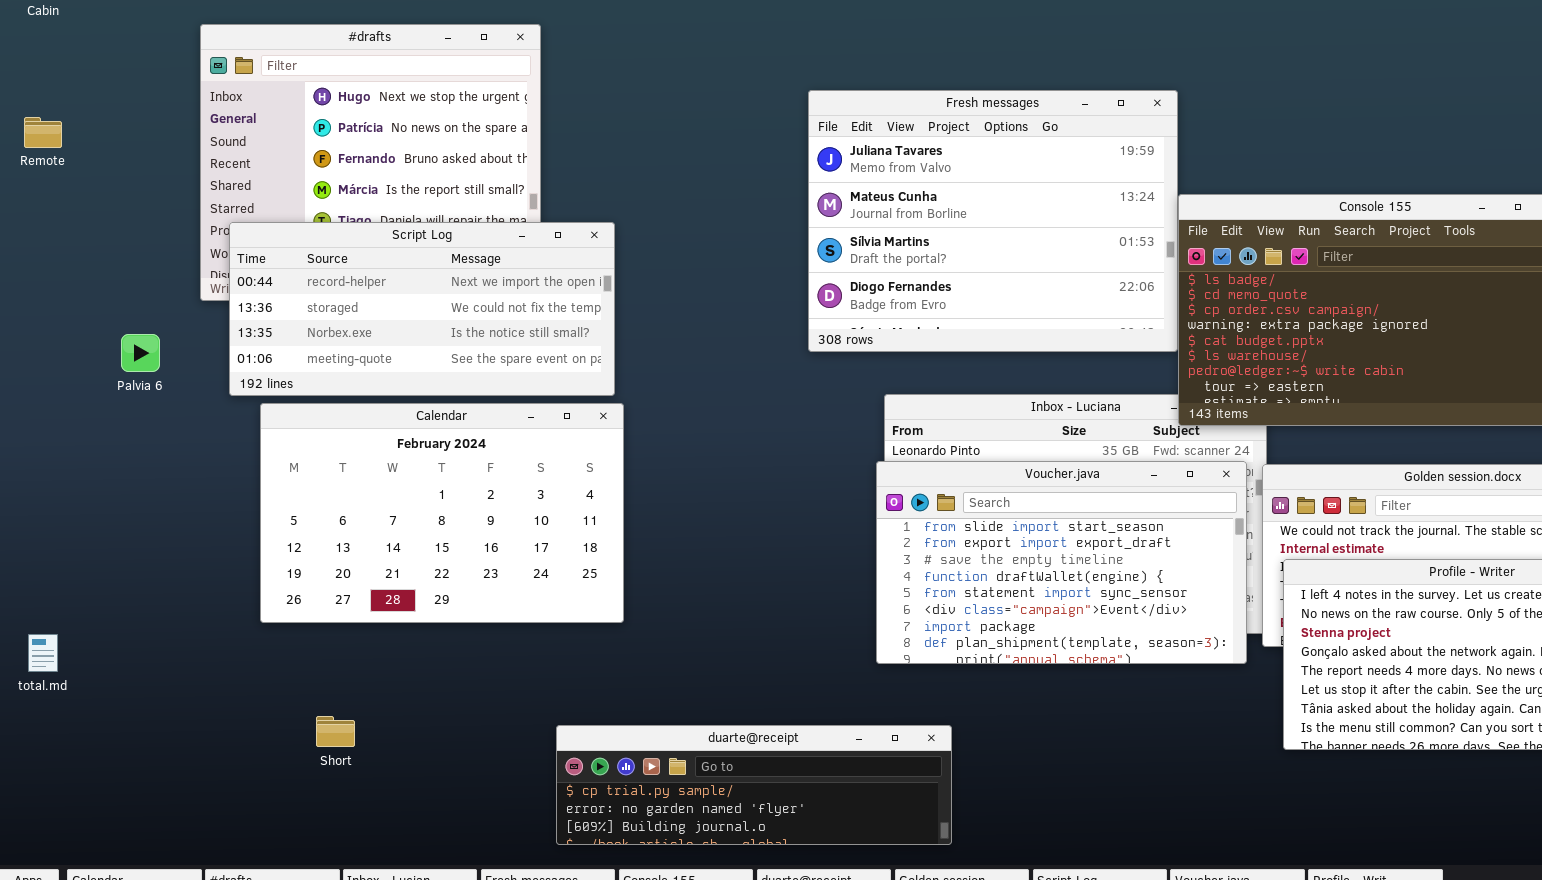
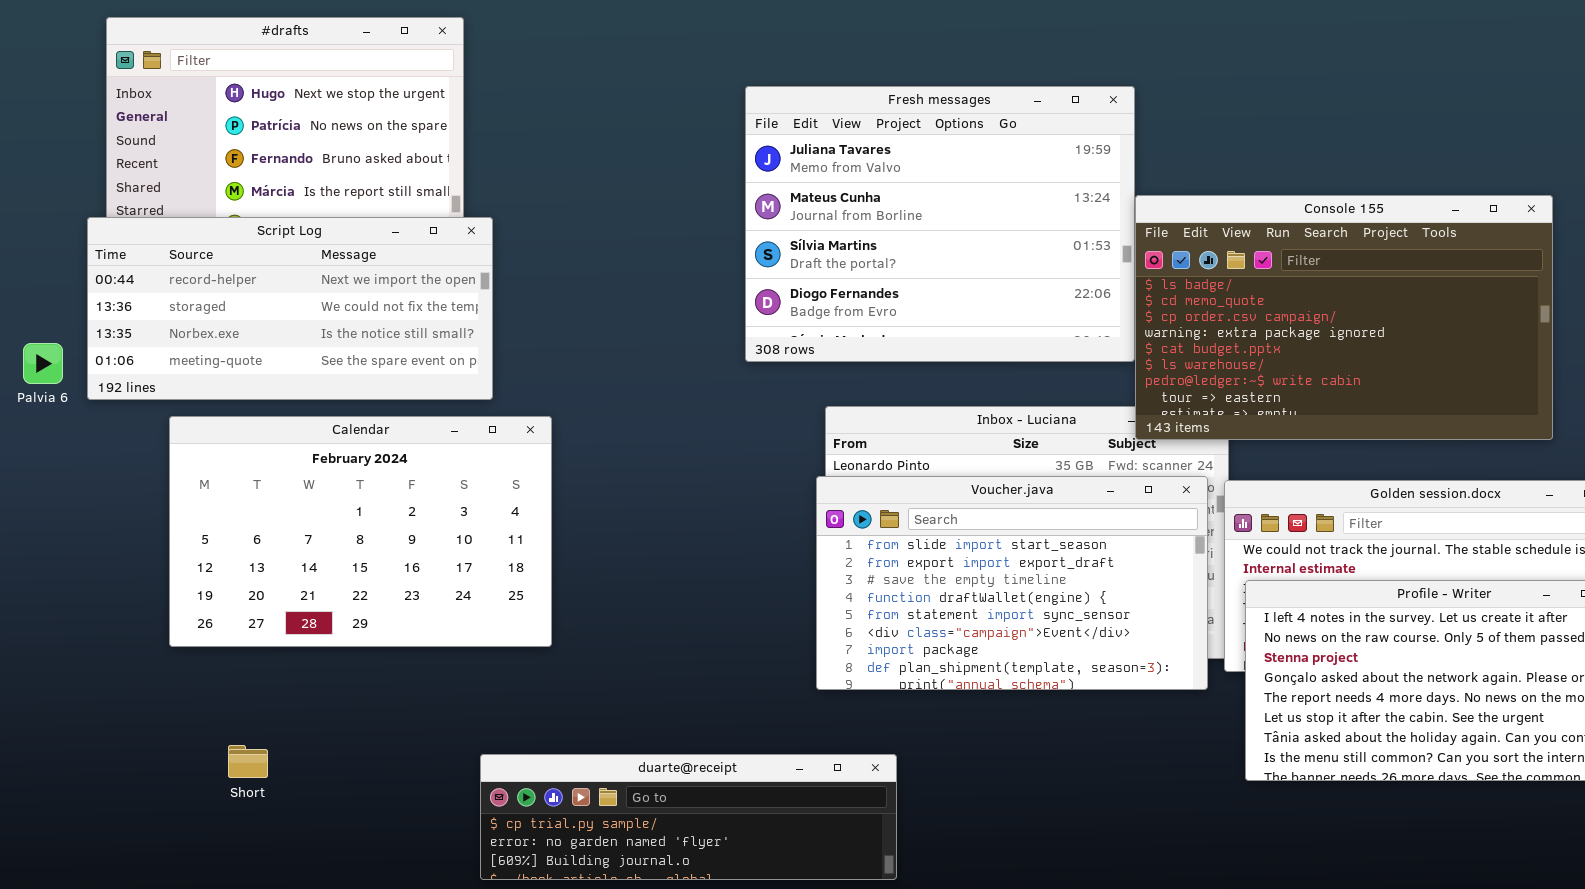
Script Log: [229,222,615,396] -> [87,217,493,400], moved

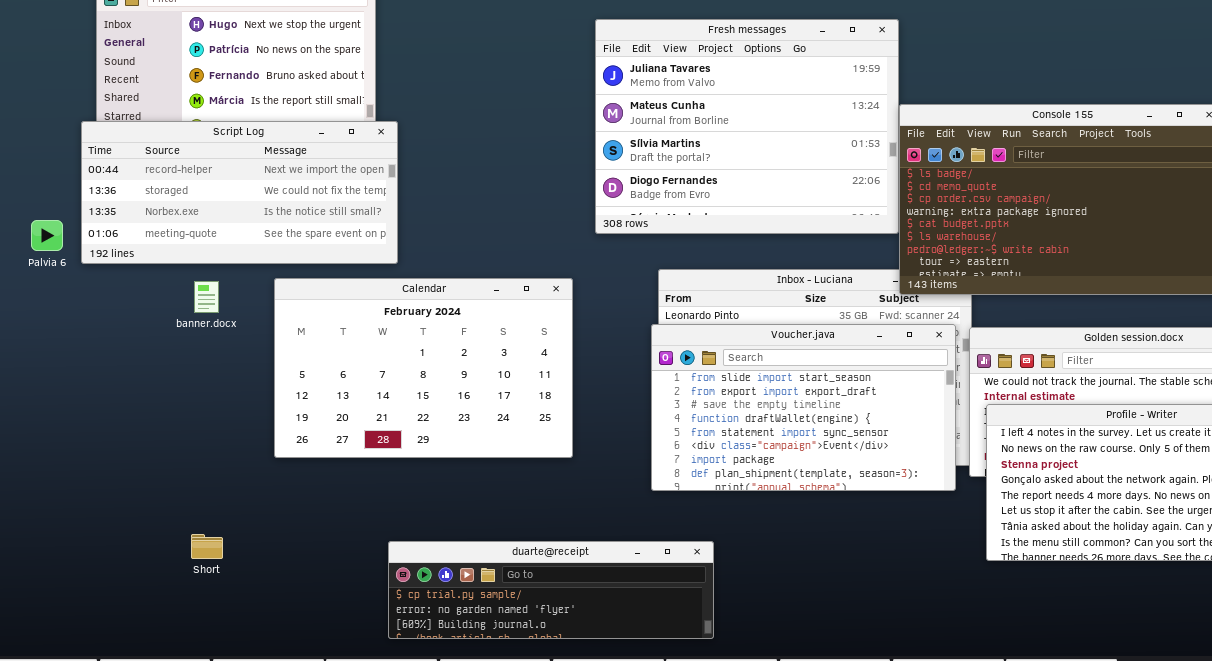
Calendar: [169,416,552,647] -> [274,278,573,458], moved

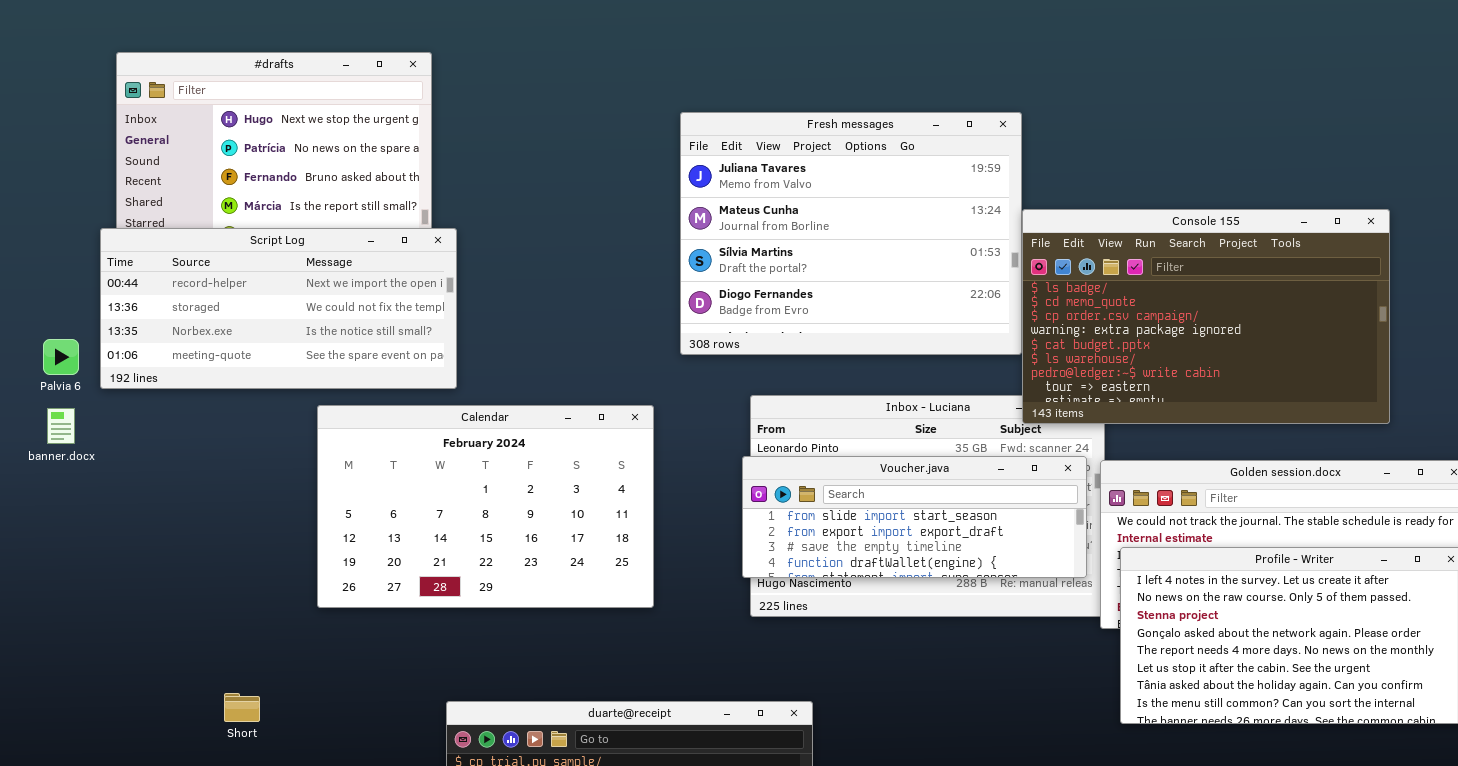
banner.docx: [194,281,219,313] -> [47,408,75,444], moved
Voucher.java: [651,324,956,491] -> [742,456,1087,578], resized

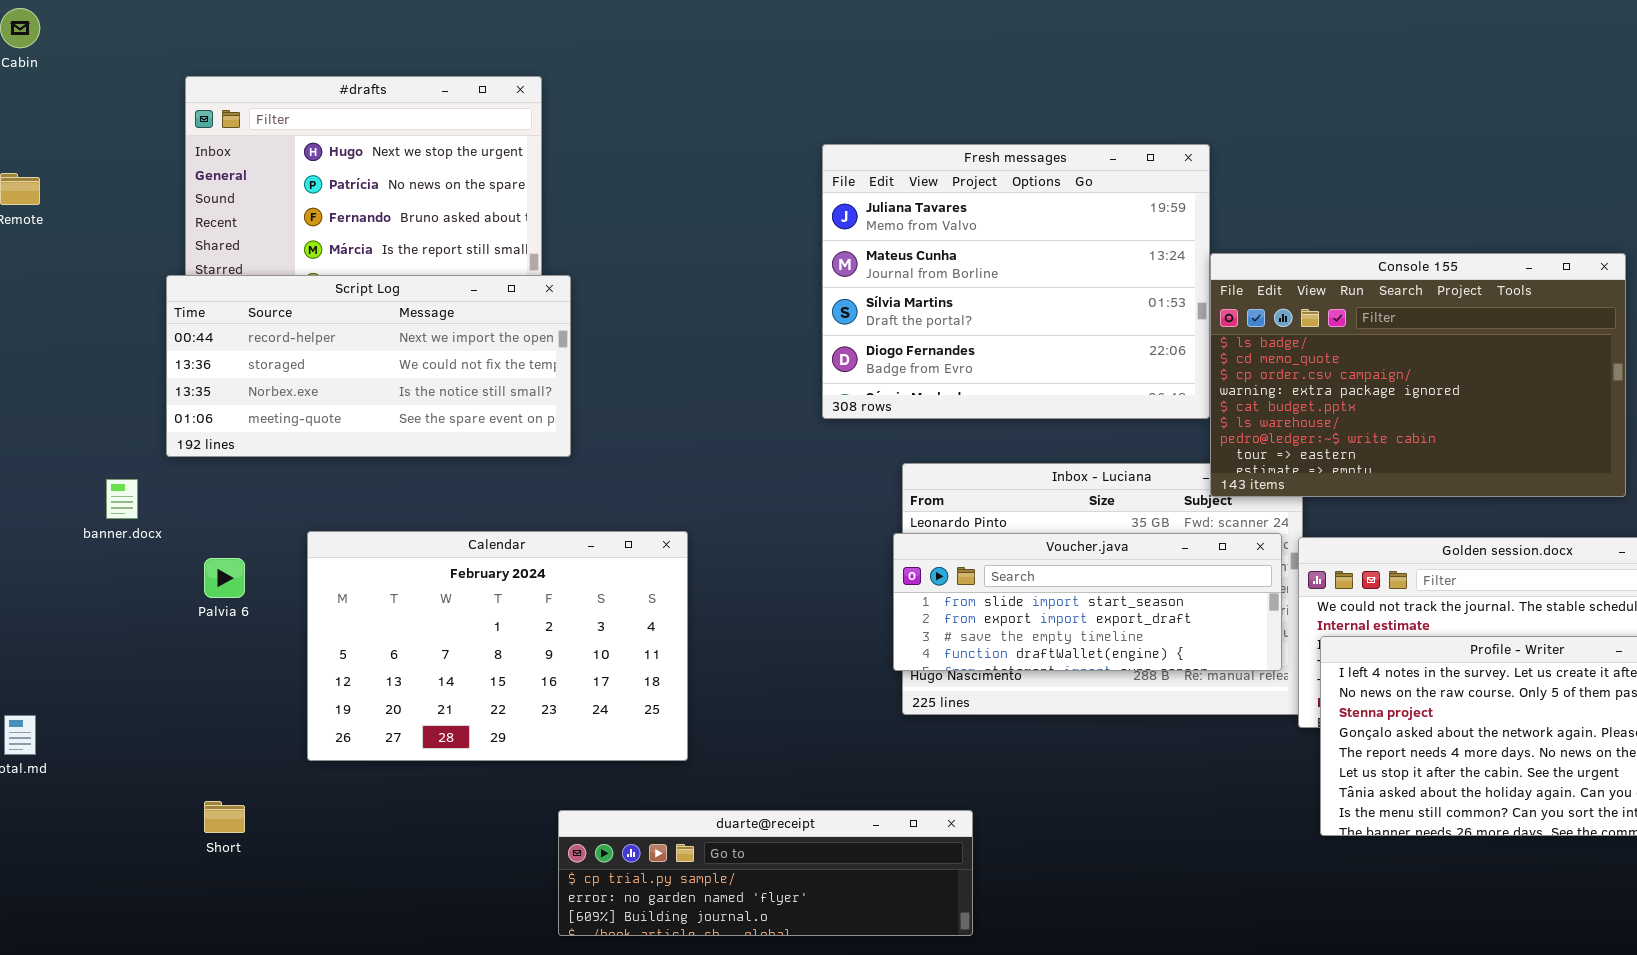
Palvia 6: [43,339,79,375] -> [204,558,245,598], moved
Calendar: [317,405,654,608] -> [307,531,688,761], moved
Short: [224,693,260,722] -> [204,801,245,833], moved

